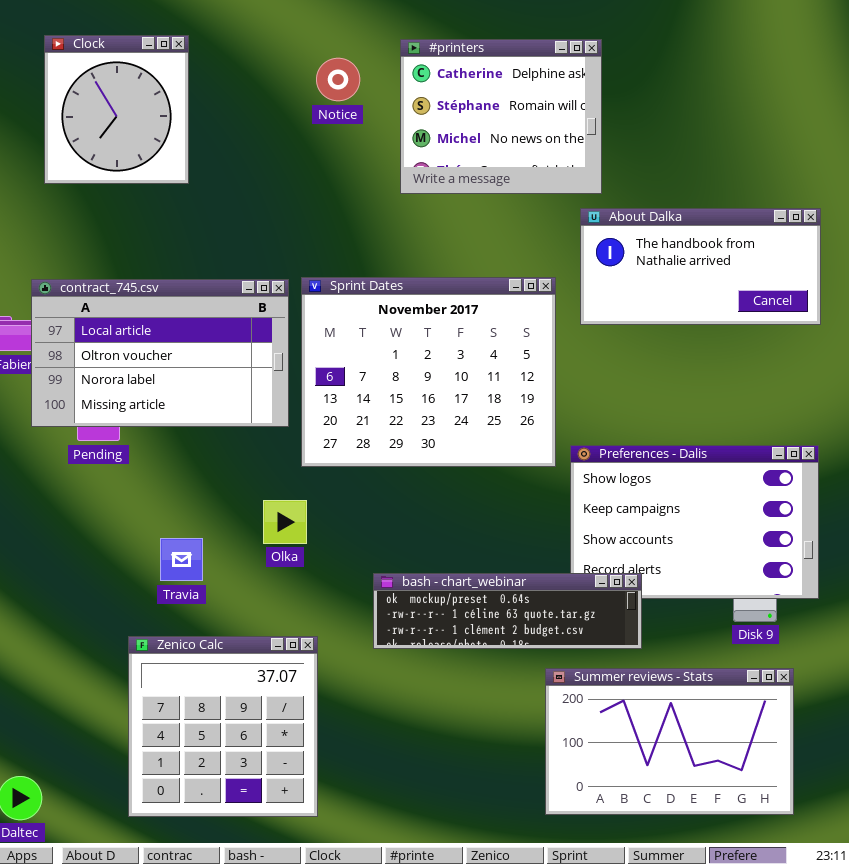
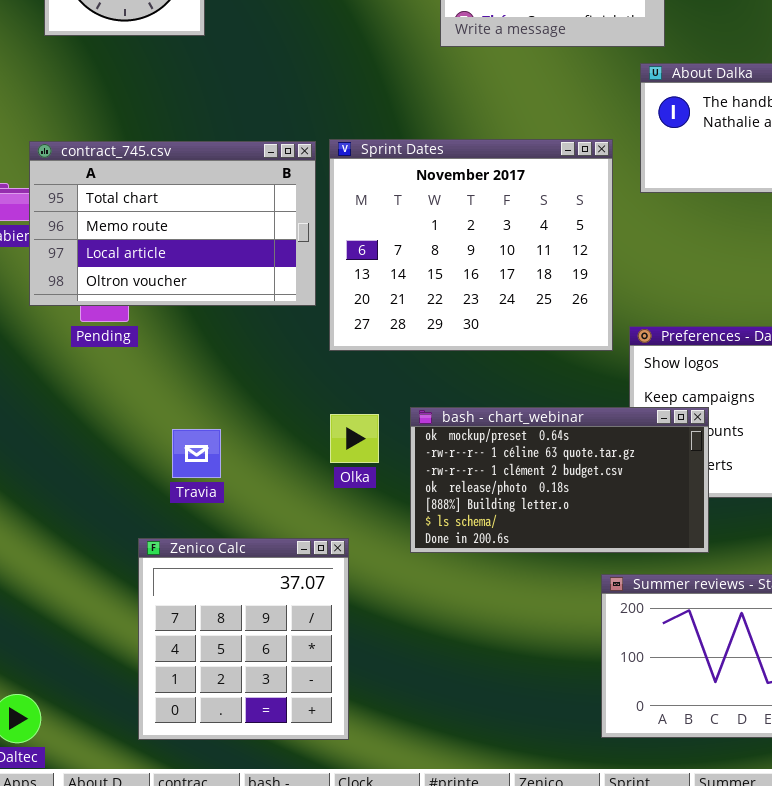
contract_745.csv: [31,279,289,427] -> [29,141,316,306], scrolled up 2 rows
Olka: [263,500,307,544] -> [330,414,379,463], moved
bash - chart_webinar: [373,573,642,649] -> [410,407,709,553], resized

